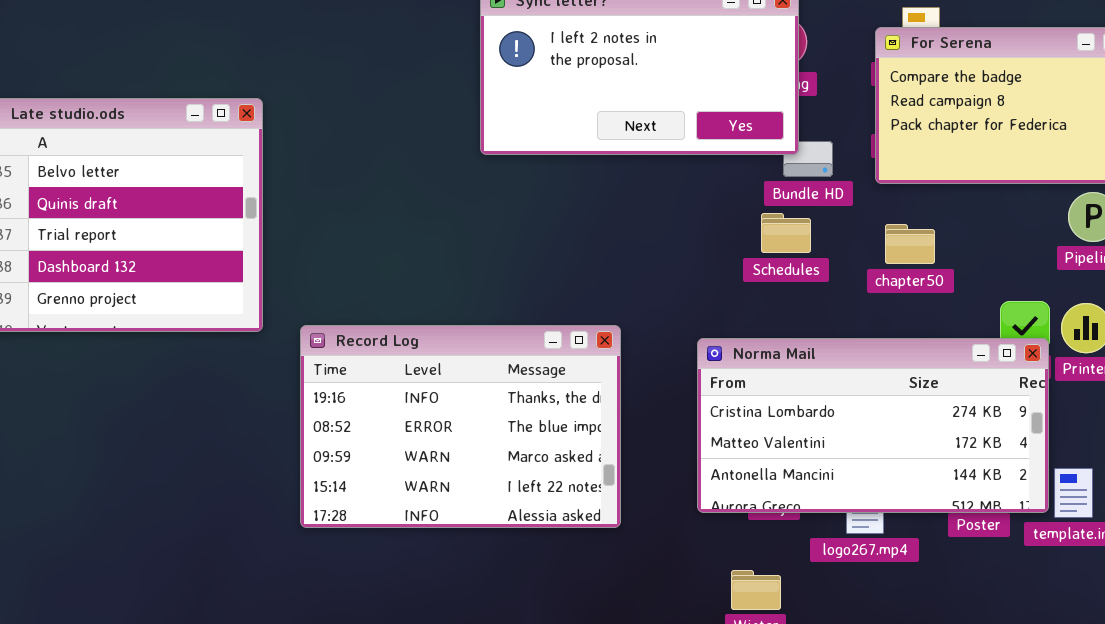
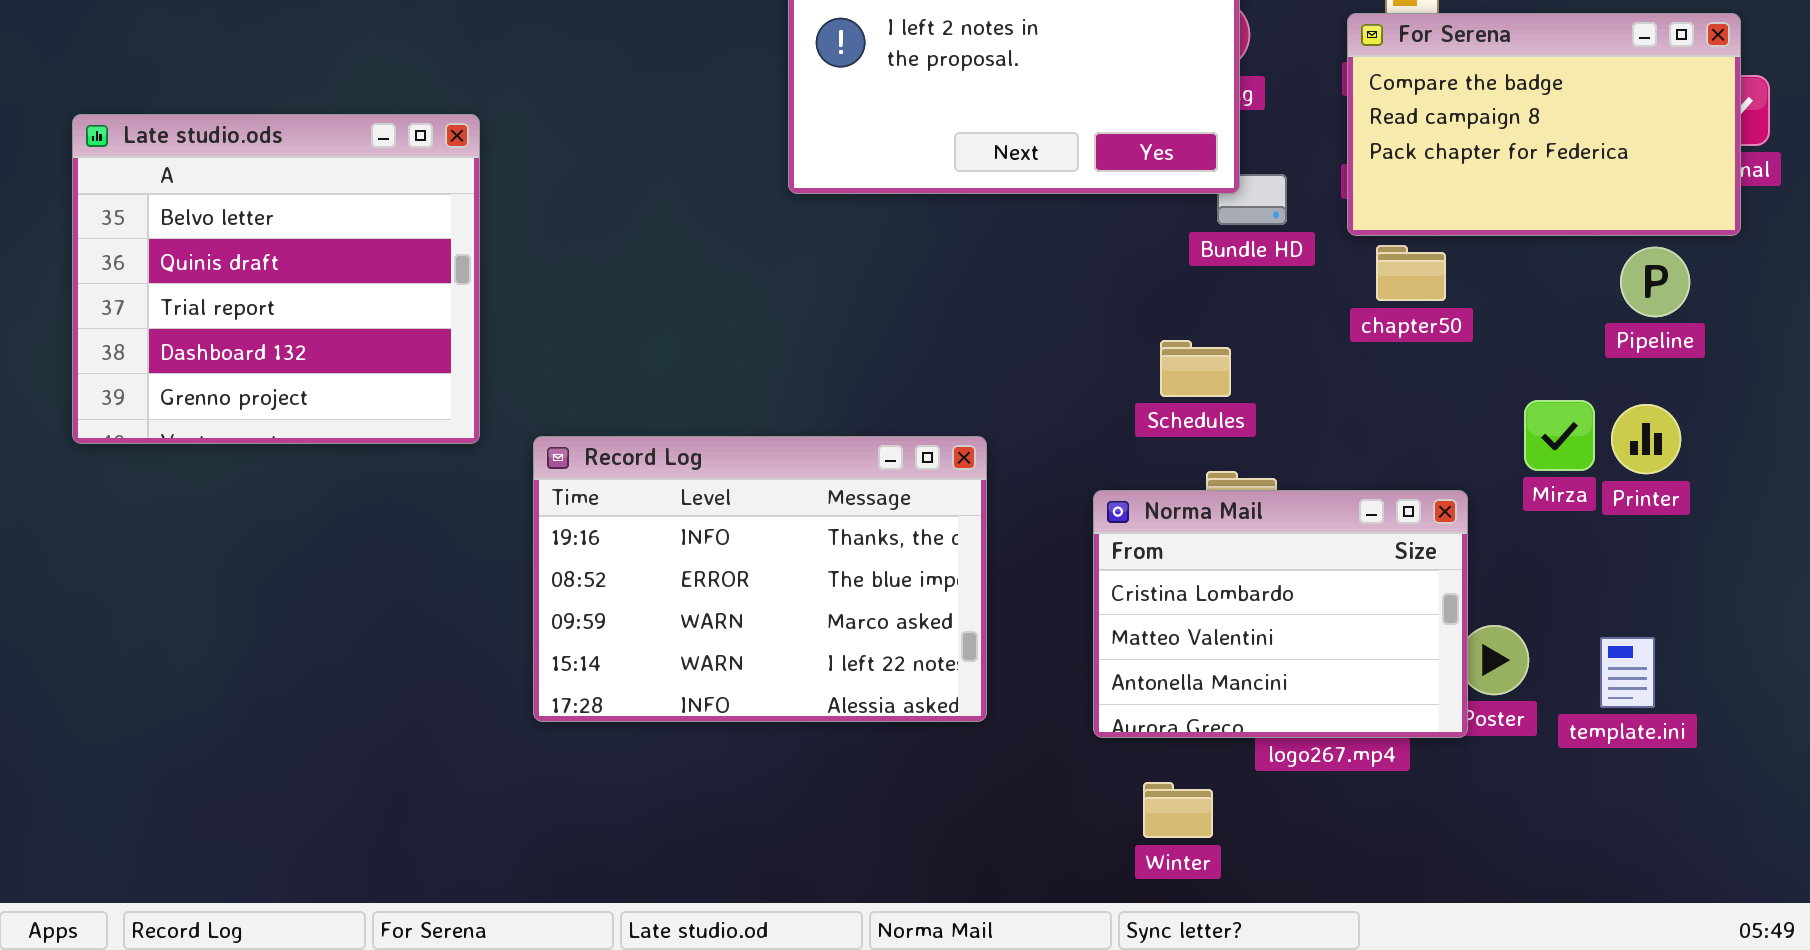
Schedules: [761,213,811,253] -> [1160,340,1231,397], moved
chapter50: [885,224,935,264] -> [1376,245,1446,301], moved
Norma Mail: [697,338,1049,513] -> [1093,490,1468,738], moved, resized

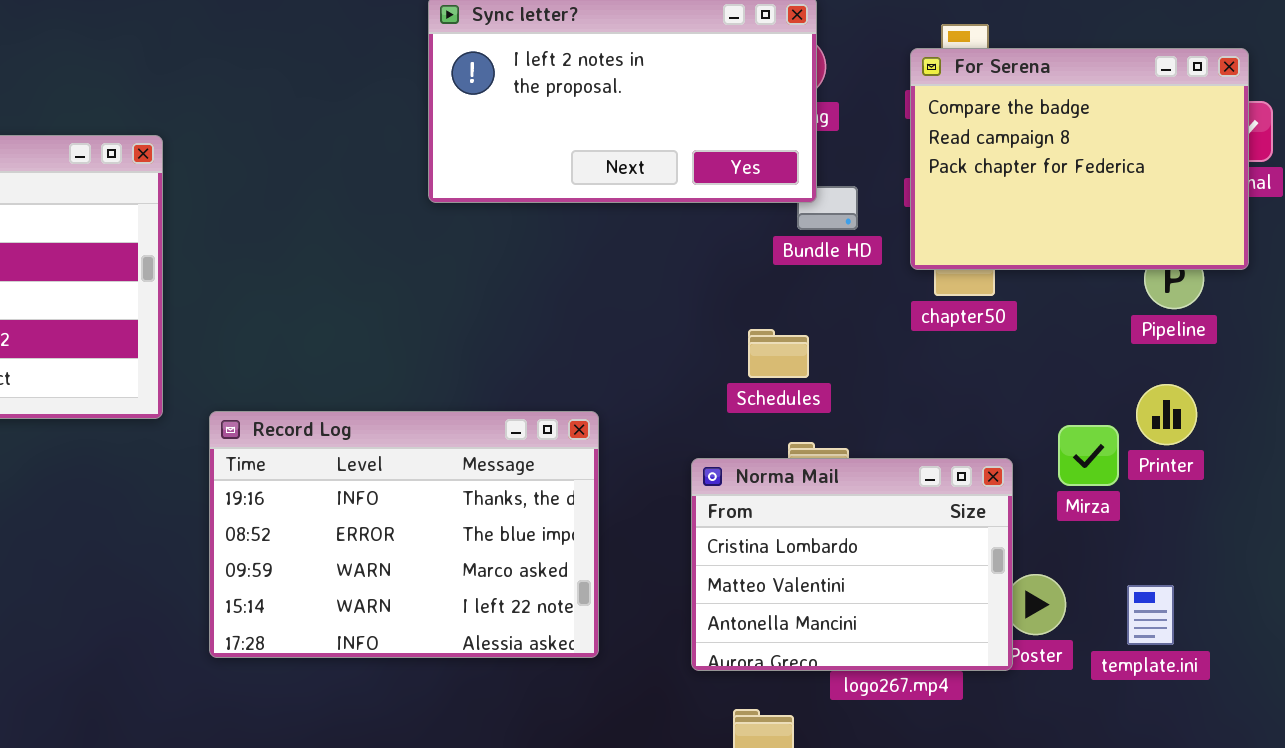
For Serena: [1347,13,1741,236] -> [910,48,1249,270], resized
Mirza: [1524,400,1595,471] -> [1058,425,1119,486], moved

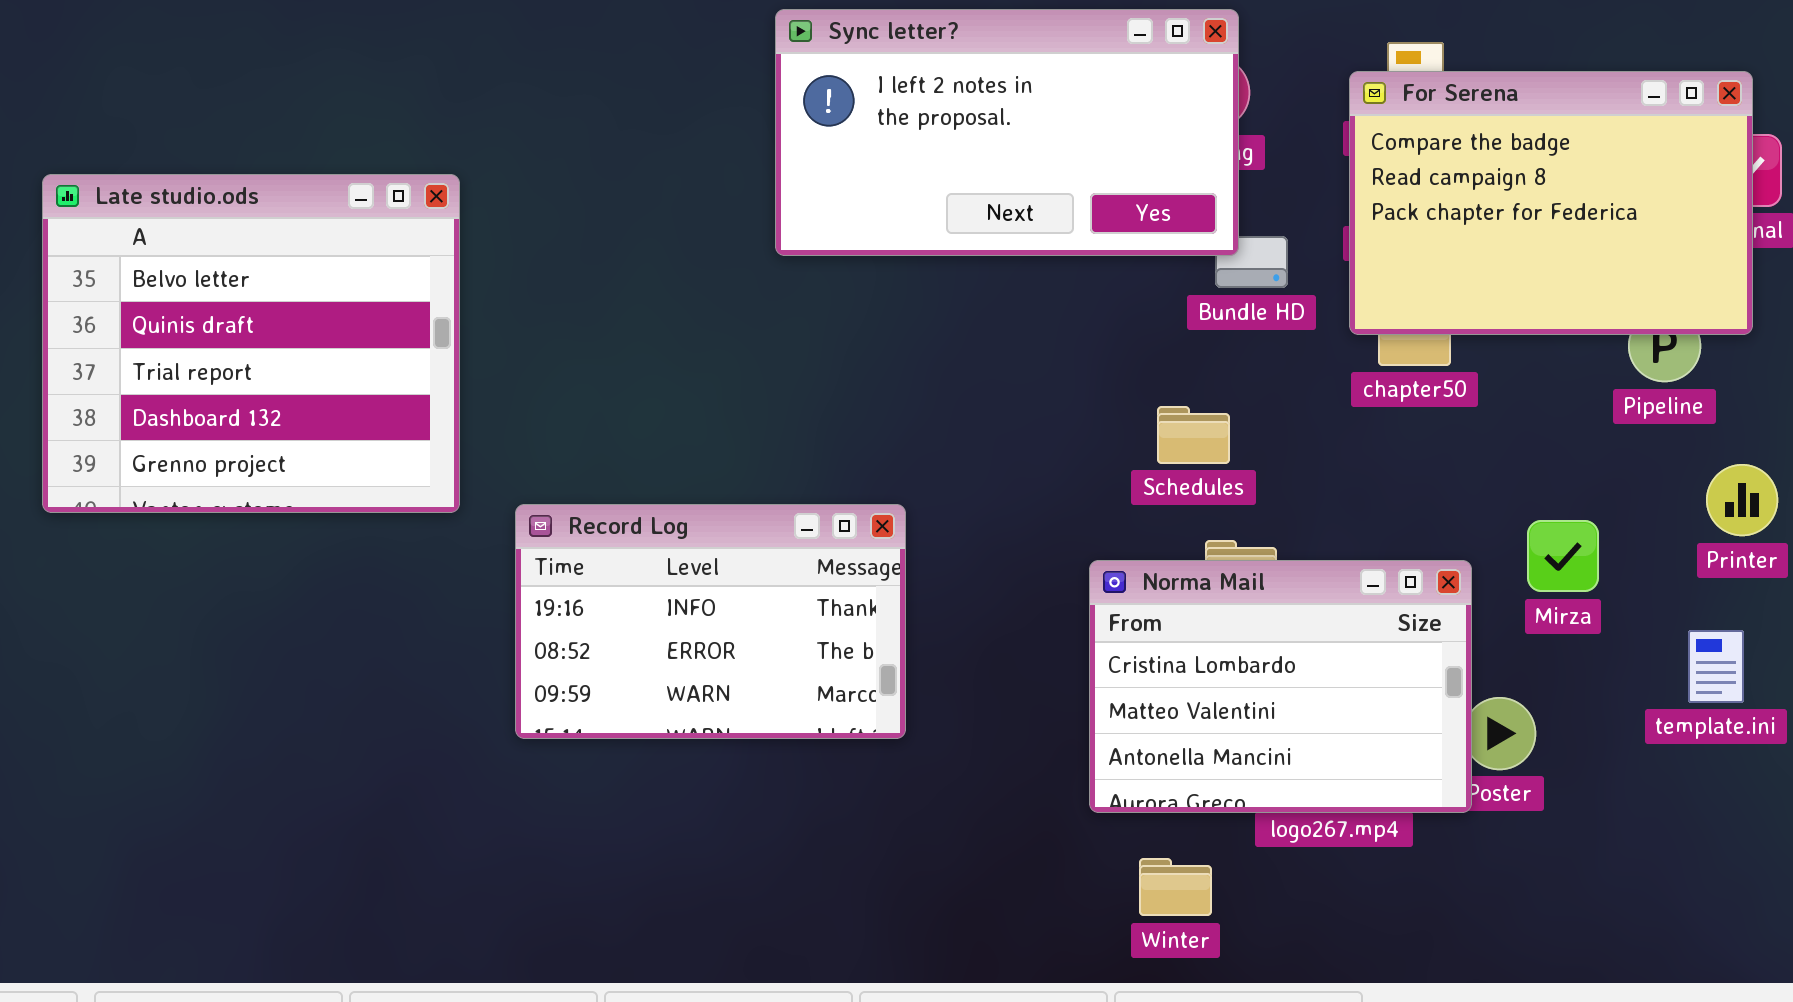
Printer: [1136,384,1197,445] -> [1706,464,1778,536], moved
Record Log: [209,411,599,658] -> [515,504,906,739], resized
template.ini: [1127,585,1174,645] -> [1688,630,1744,703], moved

